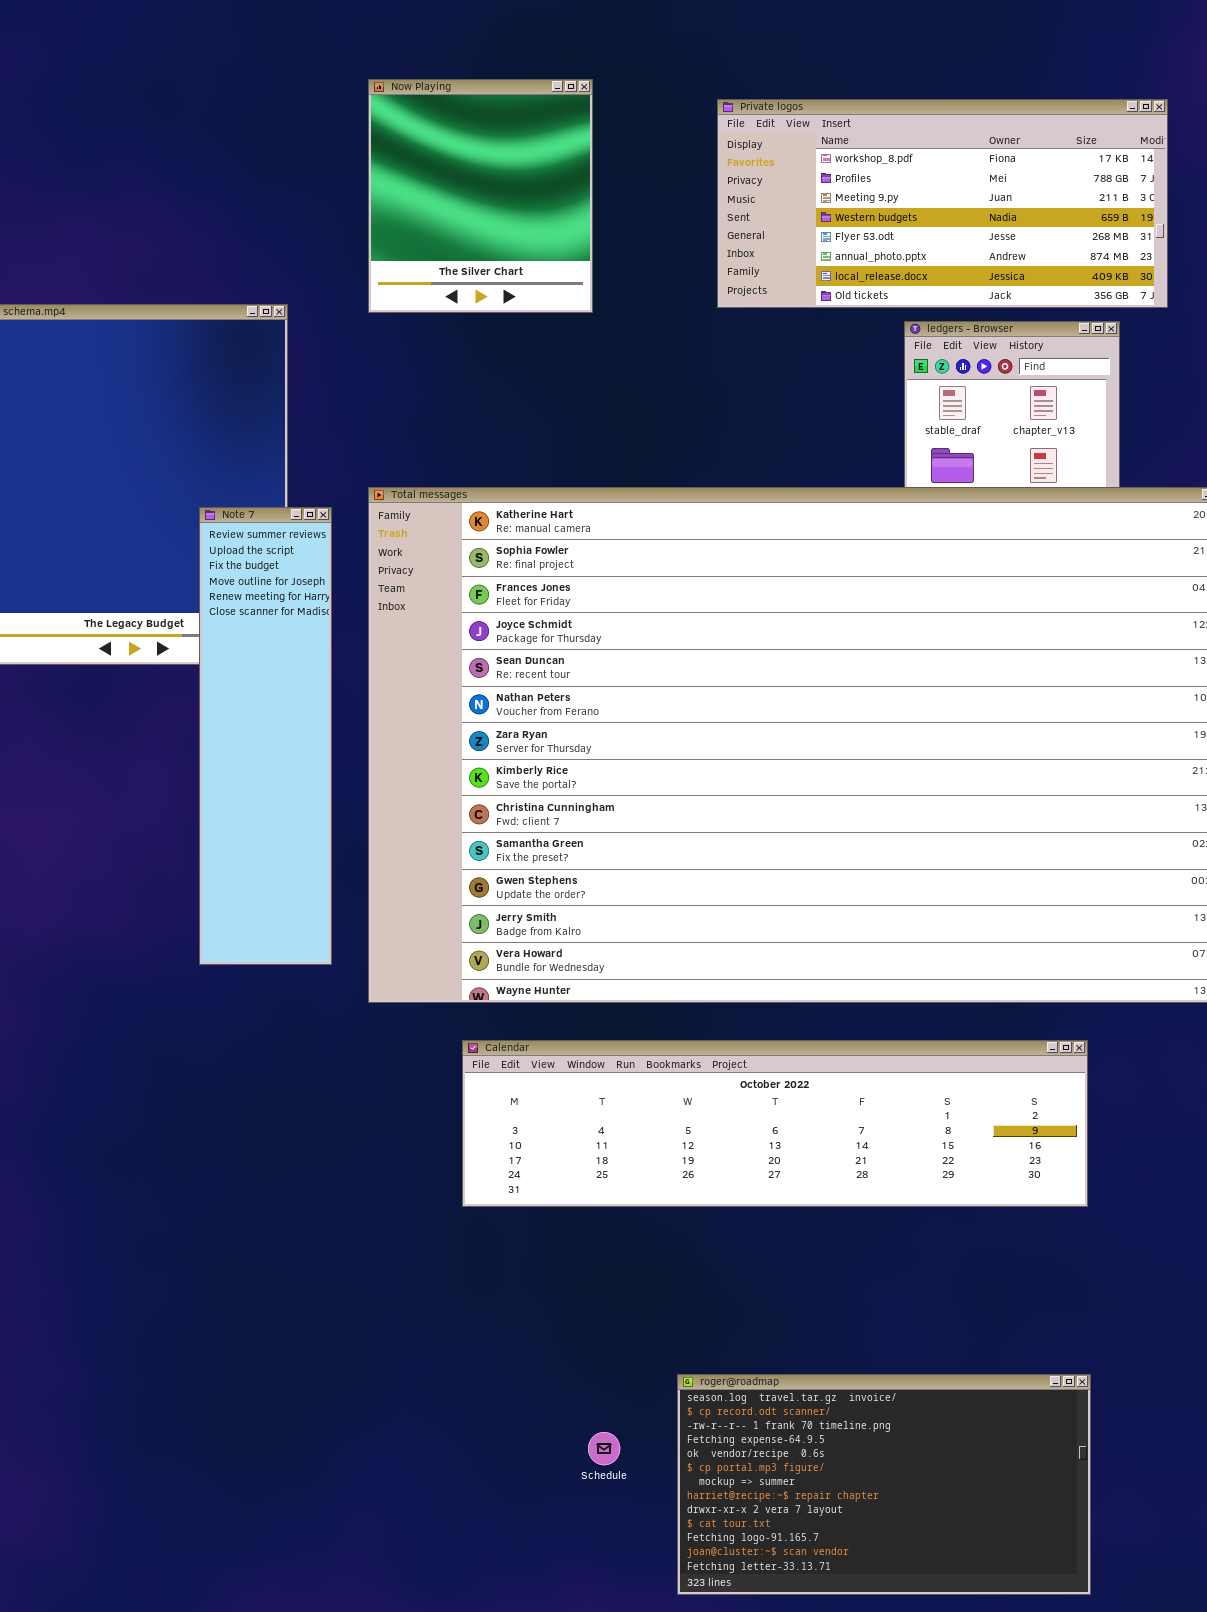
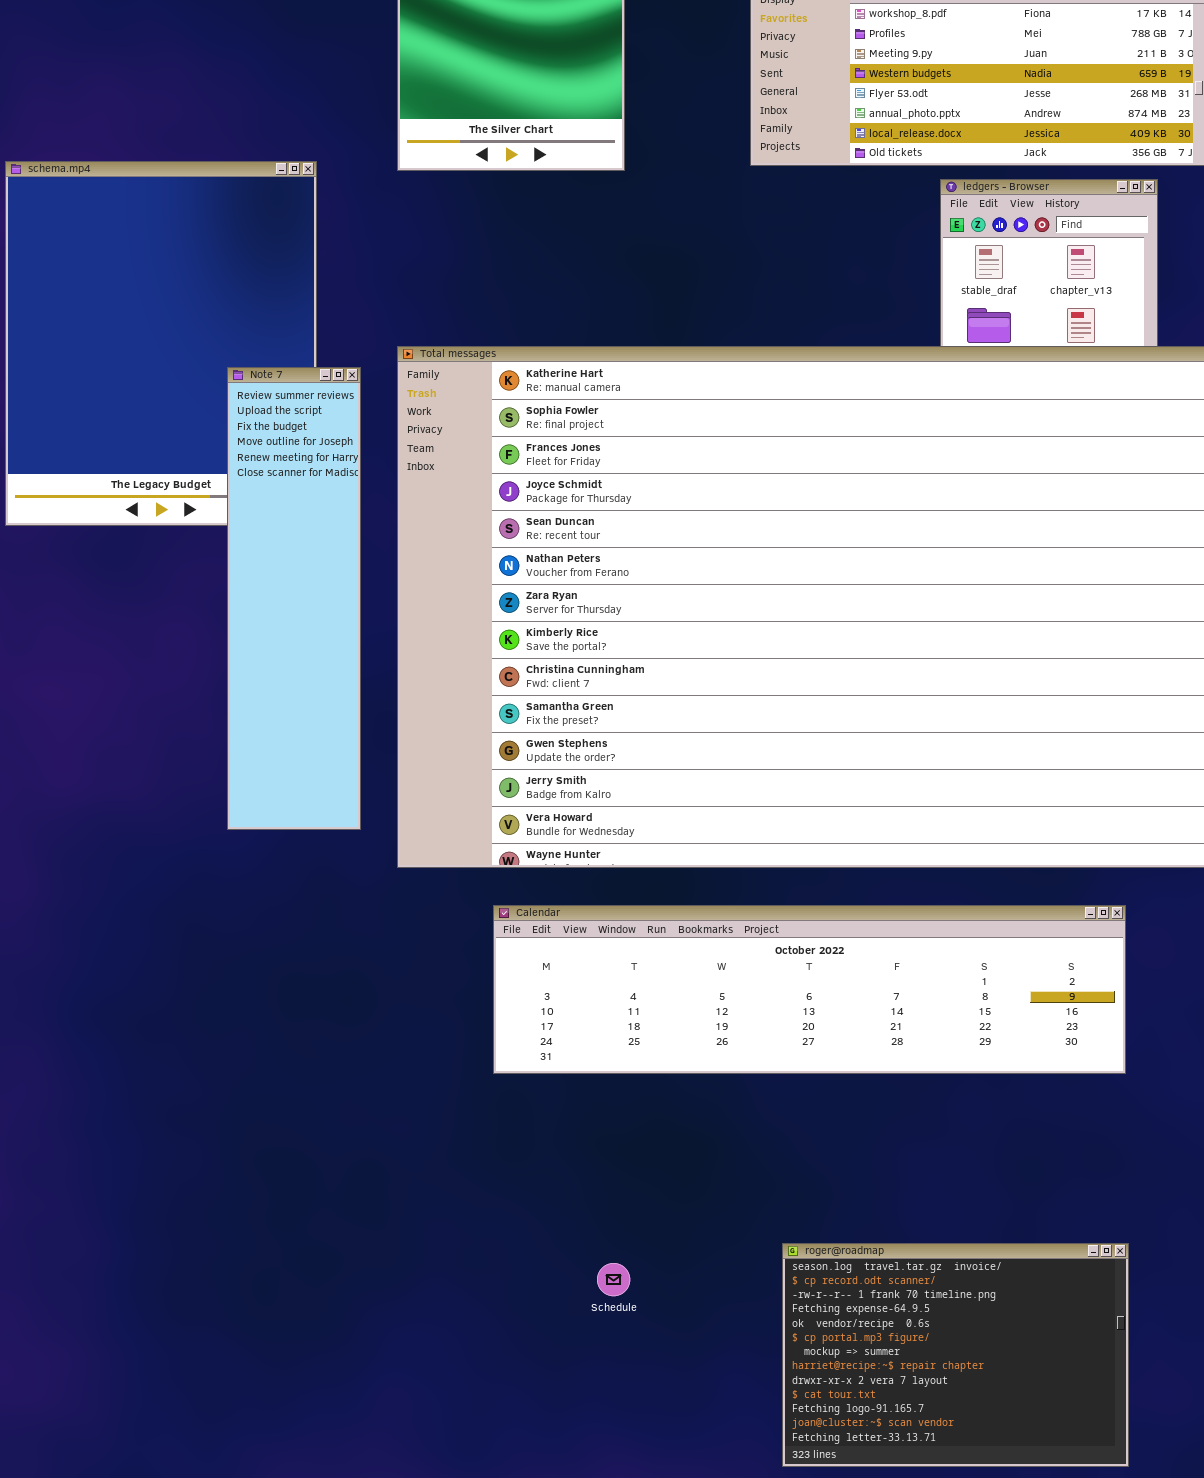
roger@roadmap: [677,1374,1091,1595] -> [782,1243,1129,1467], resized
Schedule: [588,1432,620,1465] -> [597,1263,630,1296], moved

